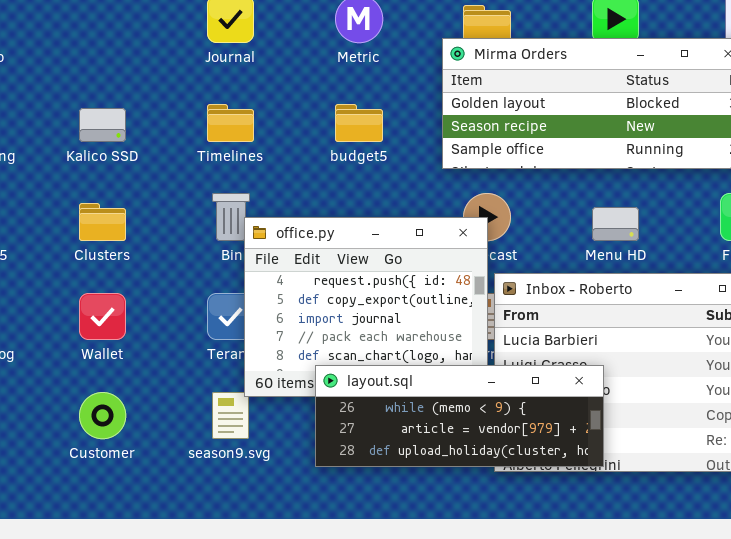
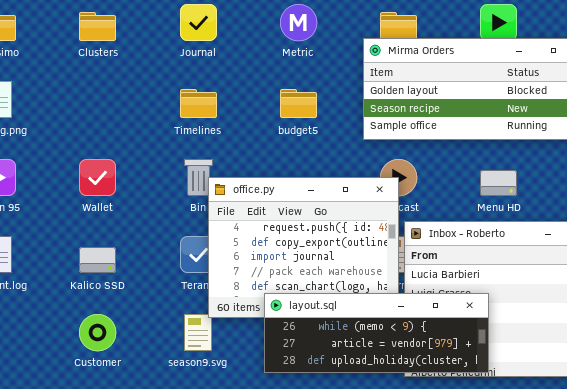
Kalico SSD: [79,108,126,142] -> [79,247,116,273], moved
Clusters: [79,203,126,241] -> [79,12,116,41], moved
Wallet: [79,293,126,340] -> [79,159,116,196], moved

